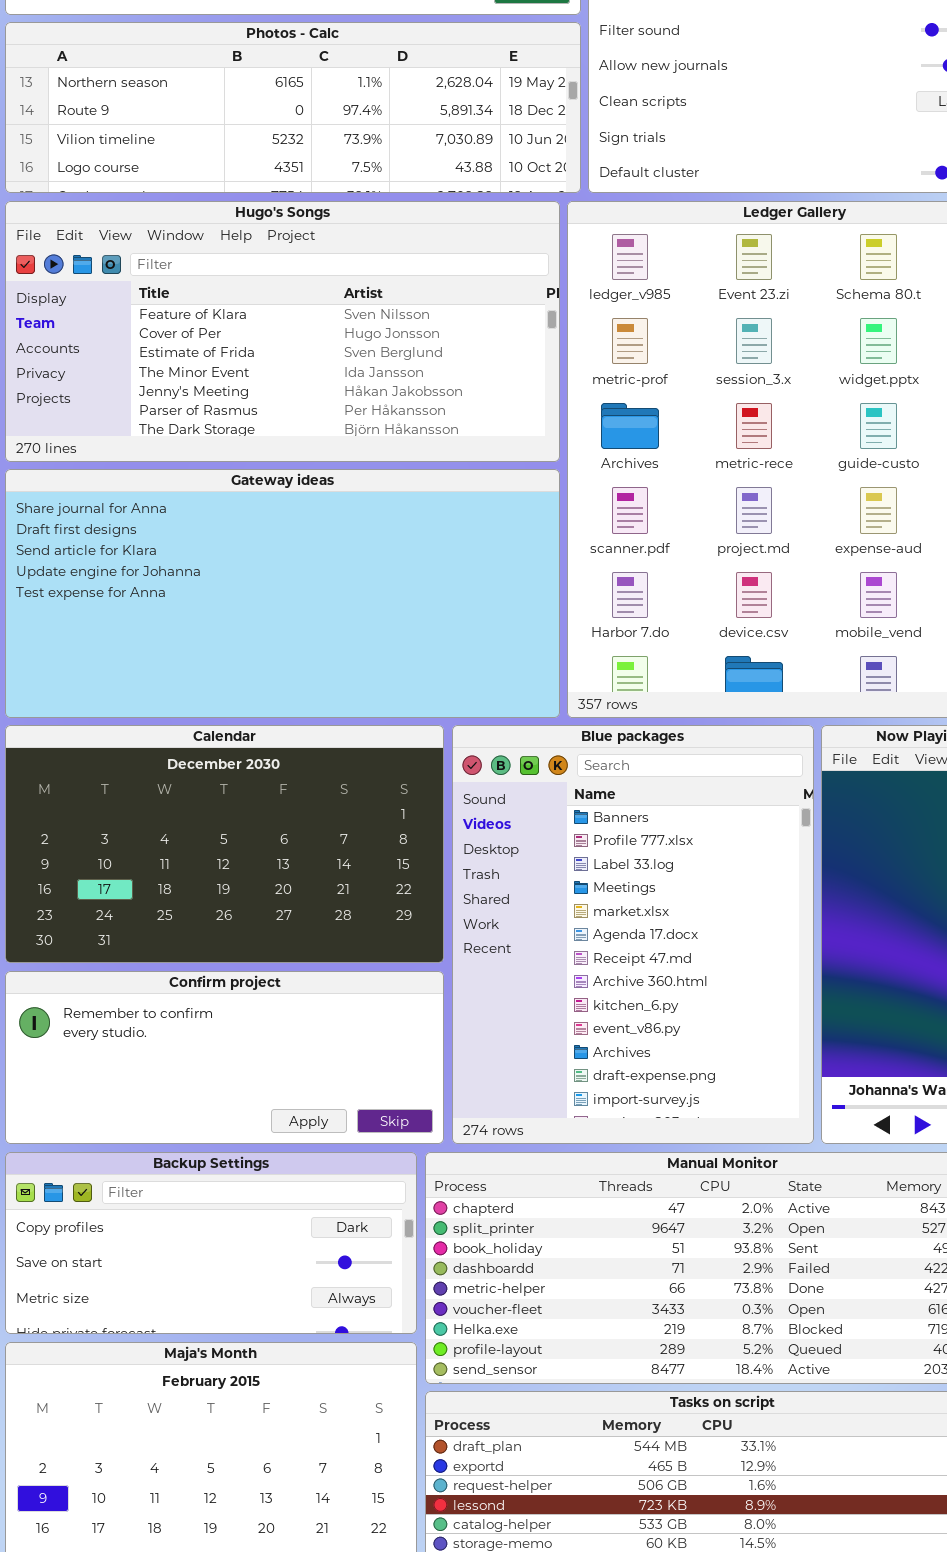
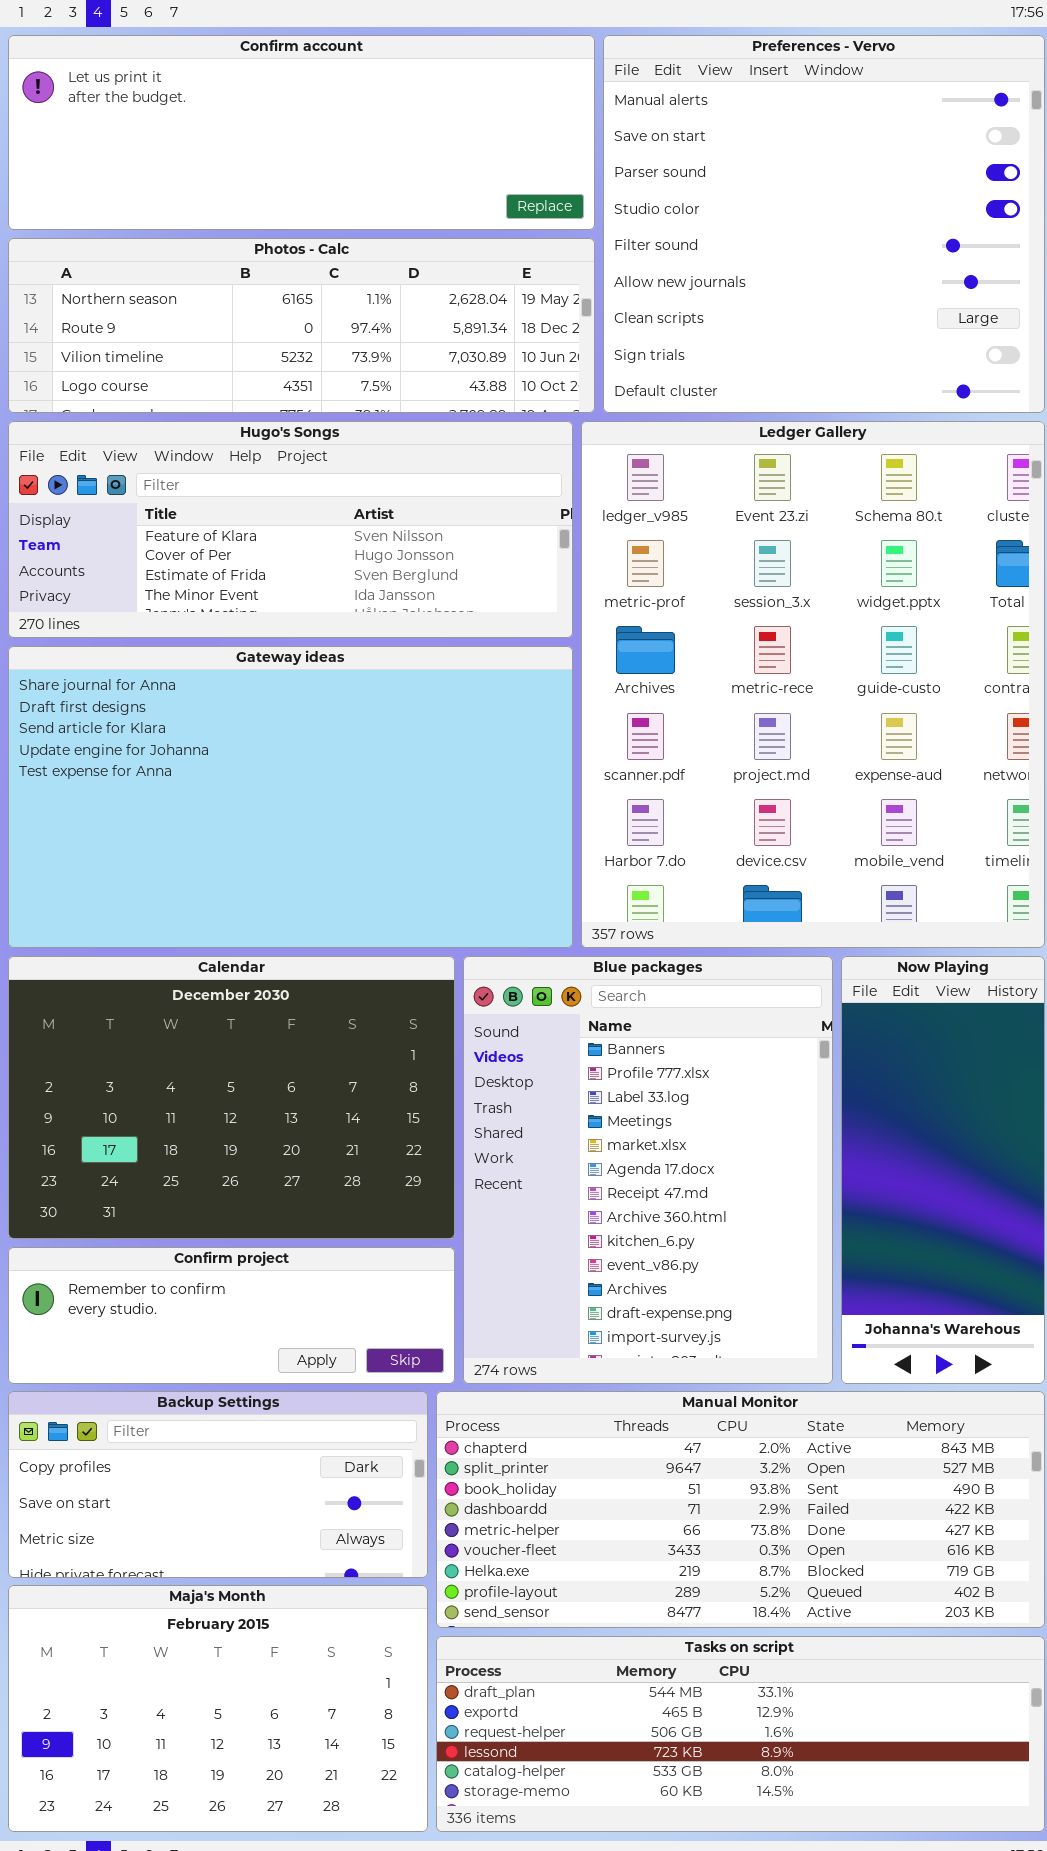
Hugo's Songs: [5,201,560,462] -> [8,421,573,638], resized
Gateway ideas: [5,469,560,718] -> [8,646,573,948], resized
Calendar: [5,725,444,963] -> [8,956,455,1239], resized
Confirm project: [5,971,444,1144] -> [8,1247,455,1384], resized

